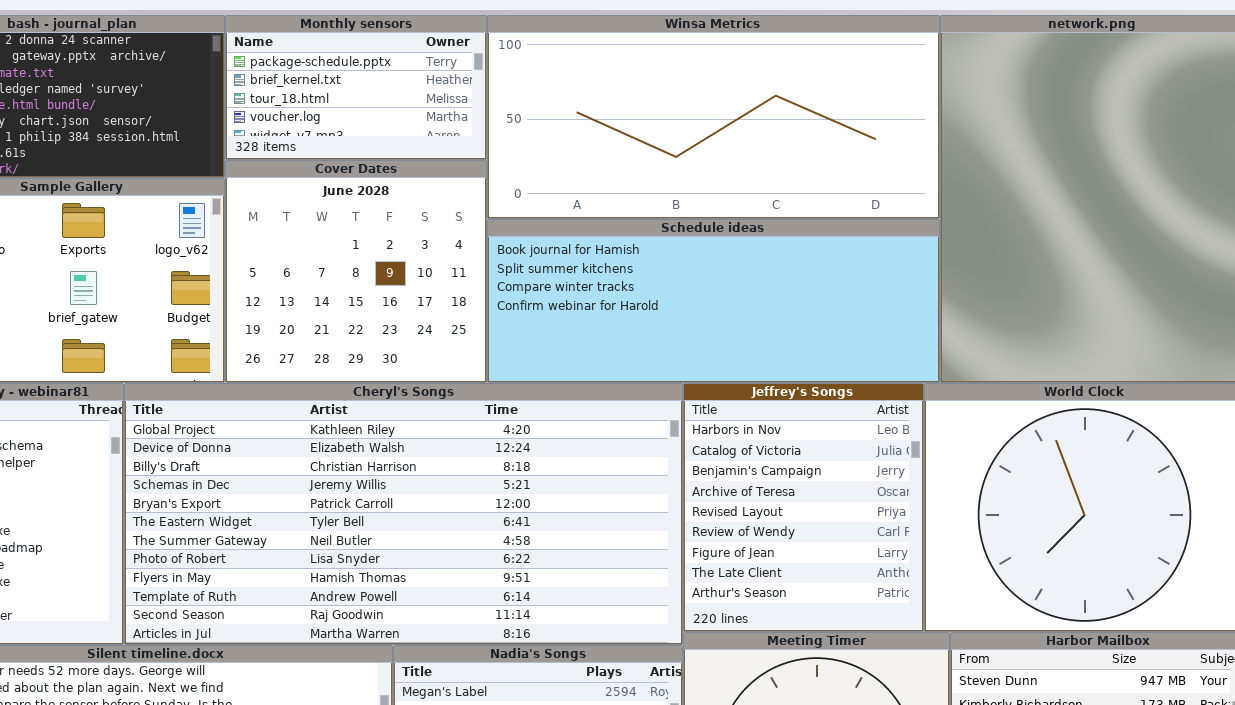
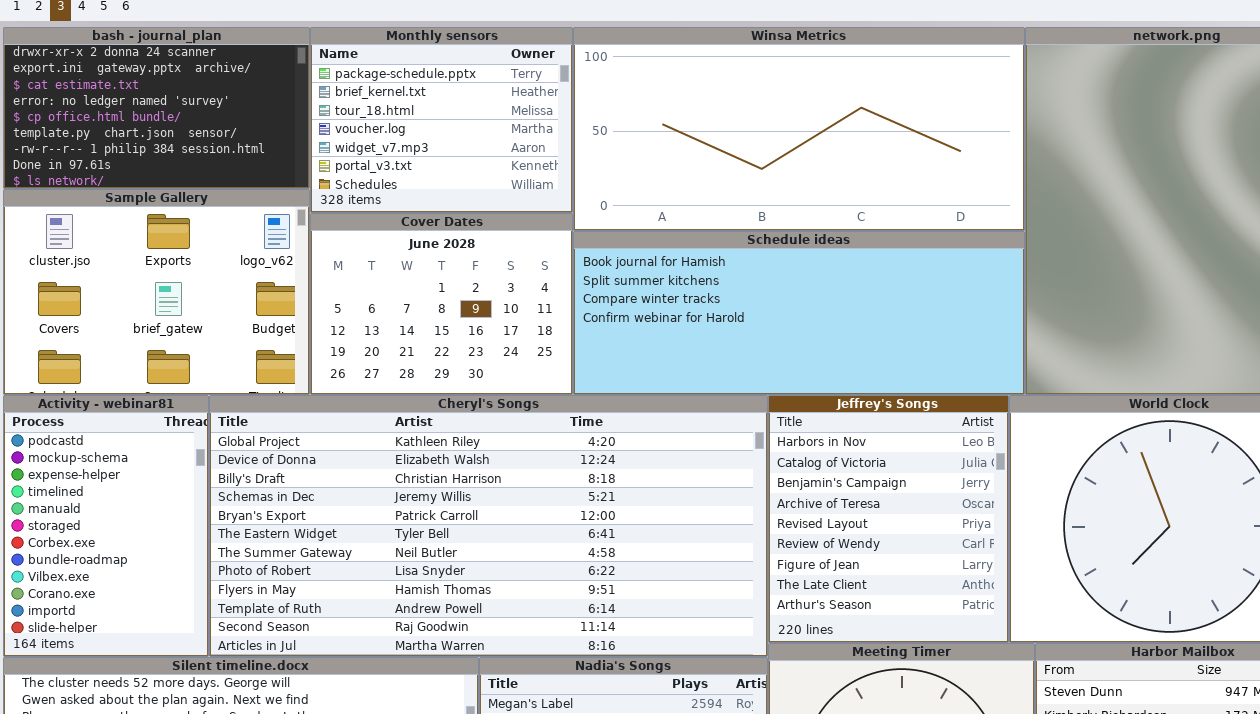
Monthly sensors: [225,15,487,160] -> [310,27,573,213], resized
Cover Dates: [225,160,487,383] -> [310,213,573,395], resized

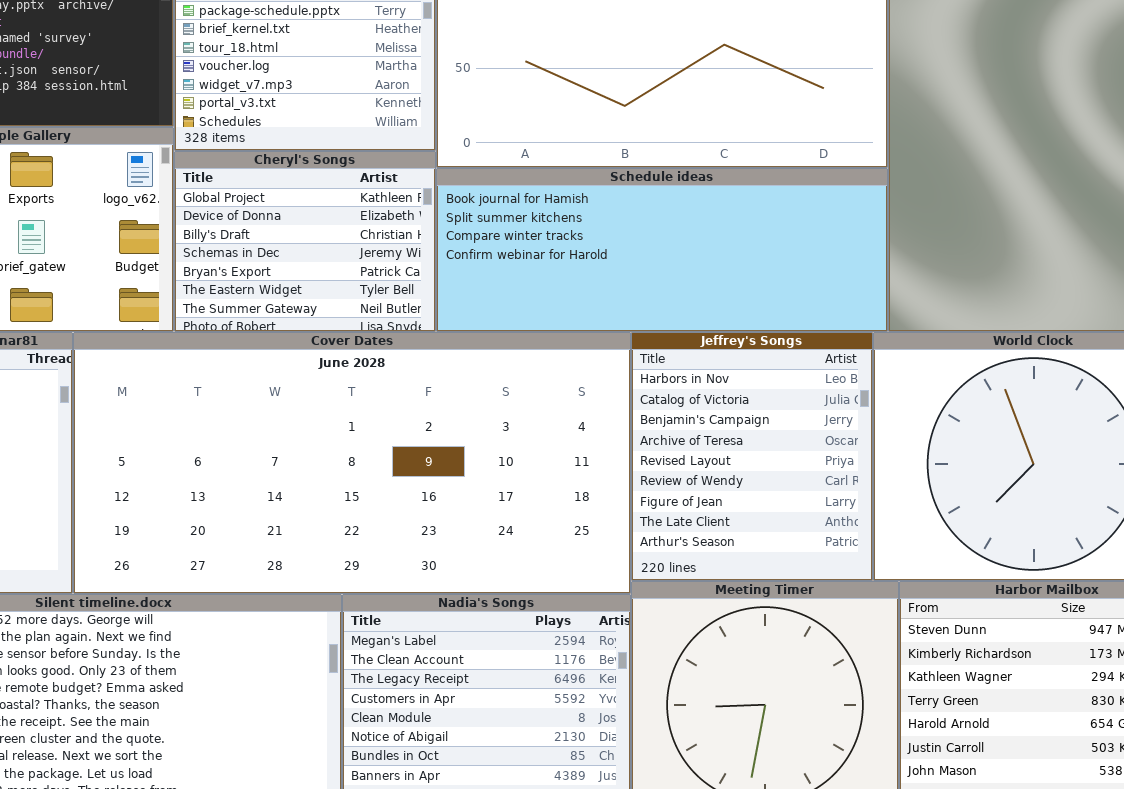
Cover Dates: [310,213,573,395] -> [73,332,631,594], moved, resized
Cheryl's Songs: [209,395,768,657] -> [174,151,436,332], moved, resized

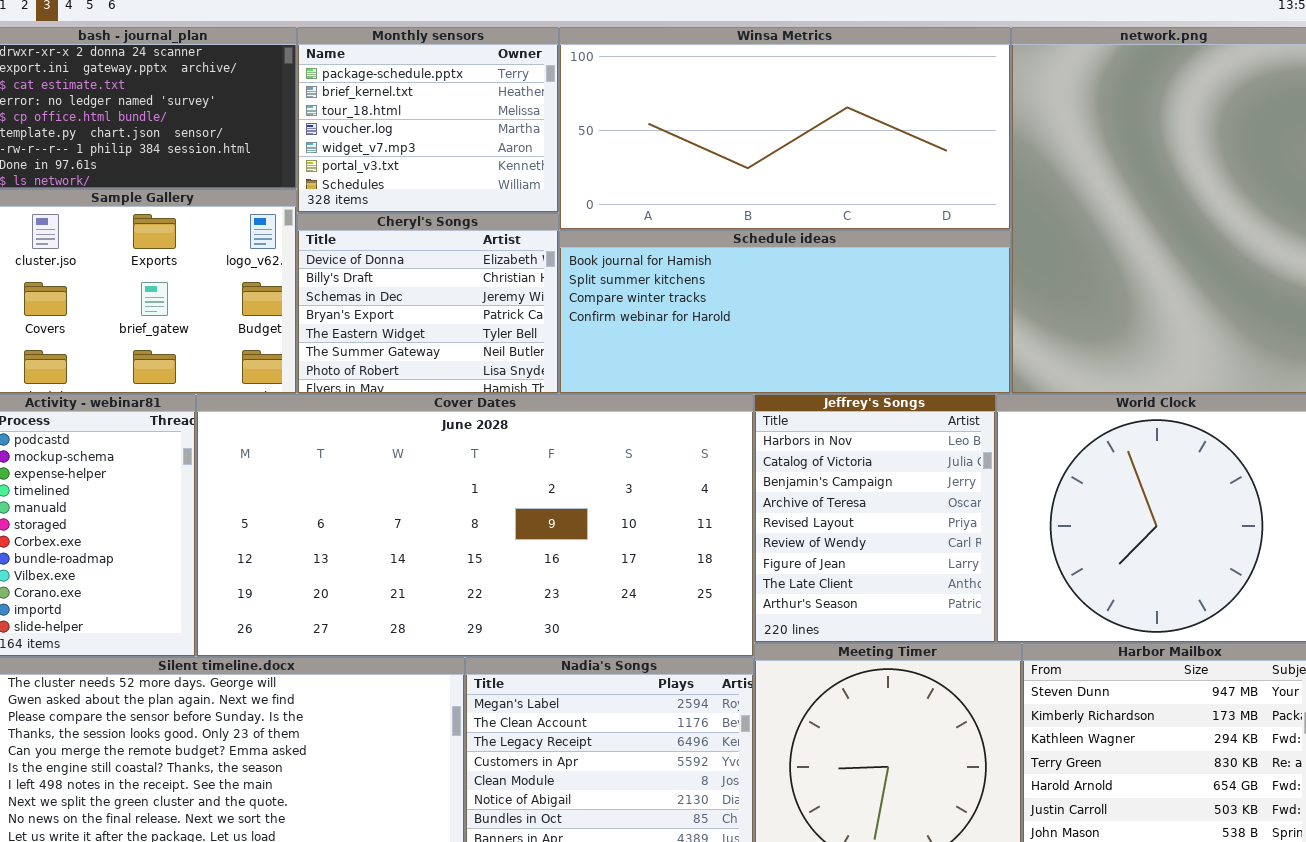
Cheryl's Songs: [174,151,436,332] -> [297,213,559,394], scrolled down 1 row

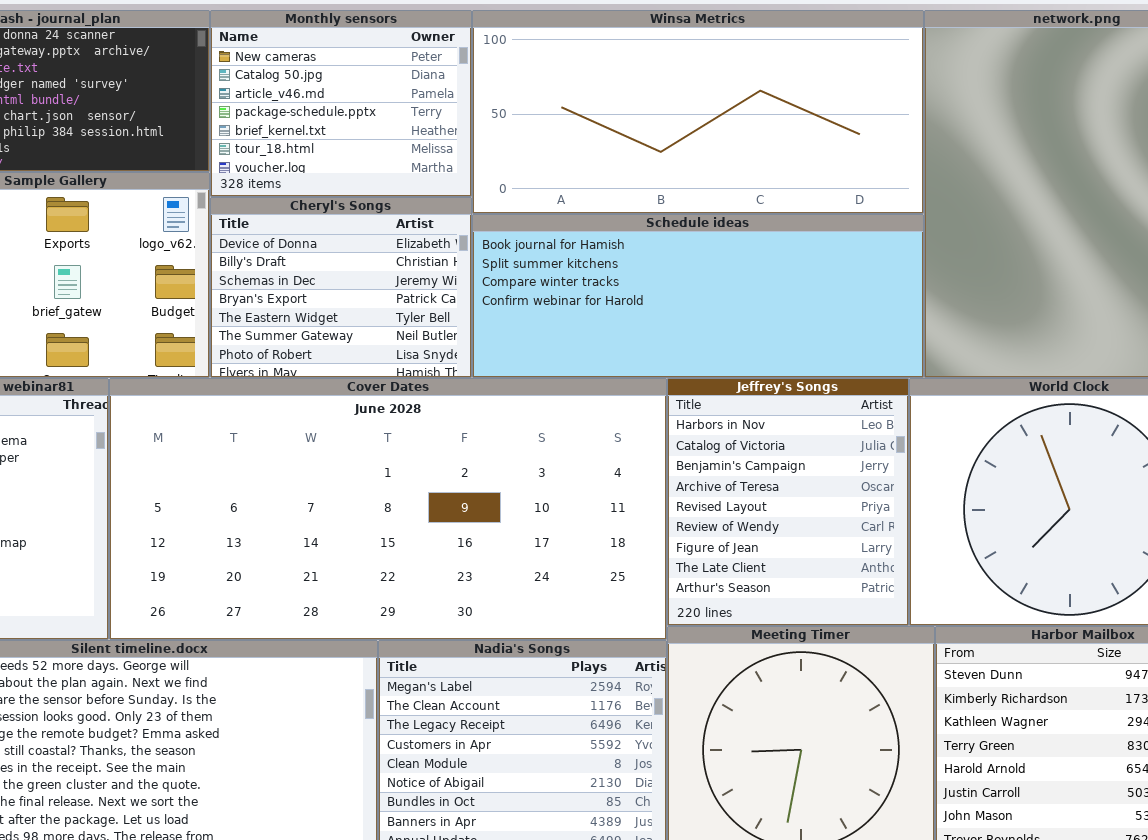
Monthly sensors: [297,27,559,213] -> [210,10,472,197], scrolled up 3 rows

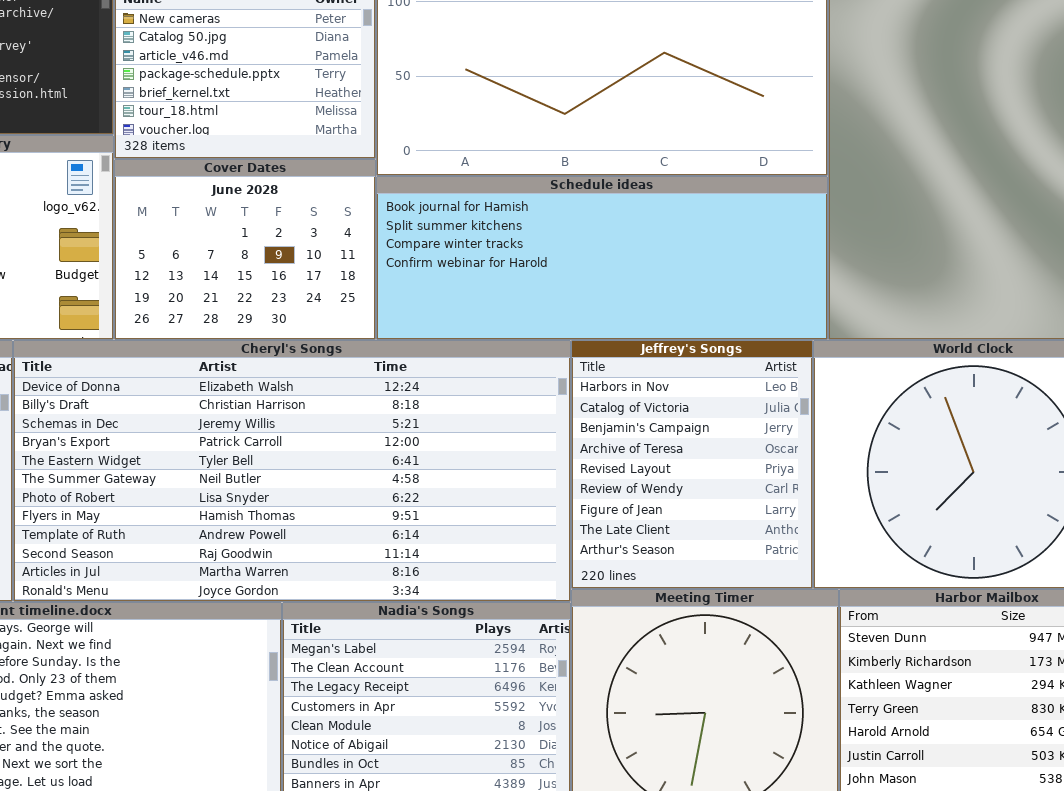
Cheryl's Songs: [210,197,472,378] -> [13,340,571,602], moved, resized
Cover Dates: [109,378,667,640] -> [114,159,376,340], moved, resized

